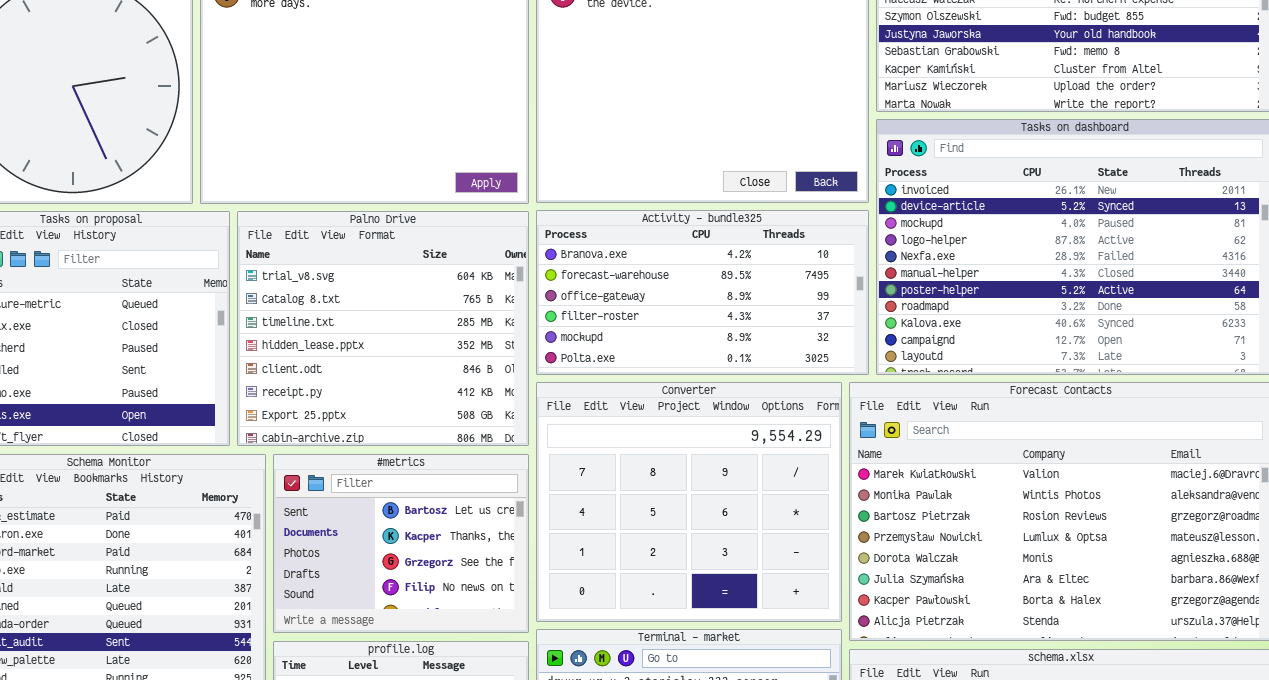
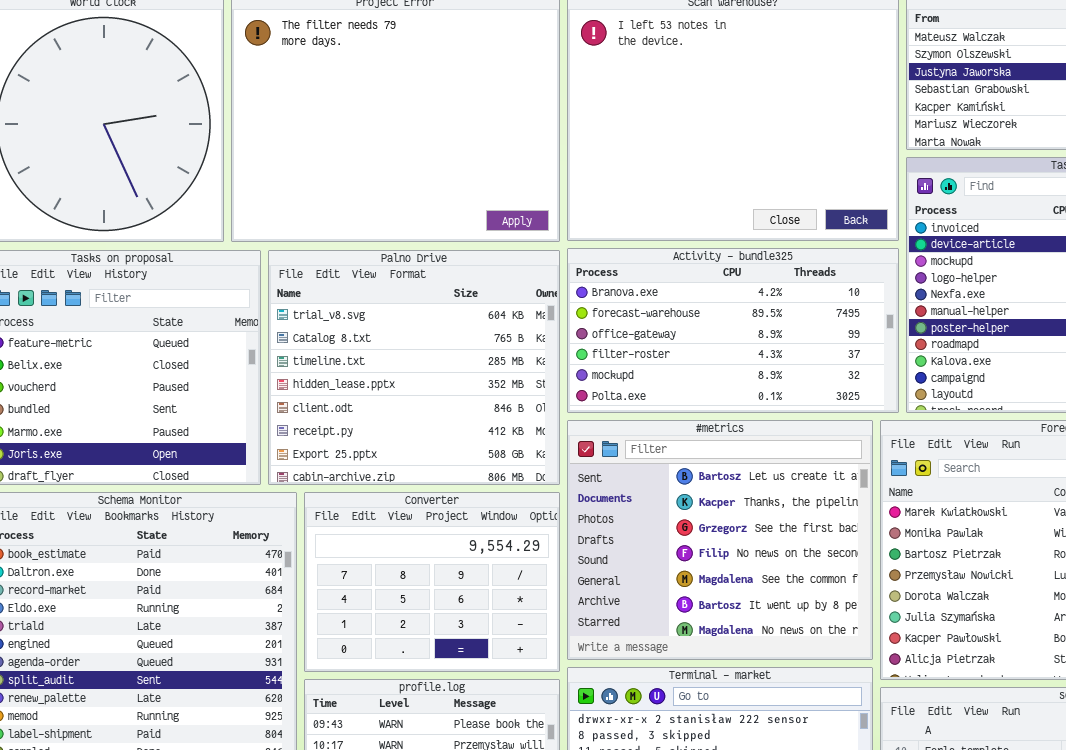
Converter: [536,382,842,622] -> [304,492,560,672], moved, resized
#metrics: [273,454,529,633] -> [567,420,873,660], moved, resized

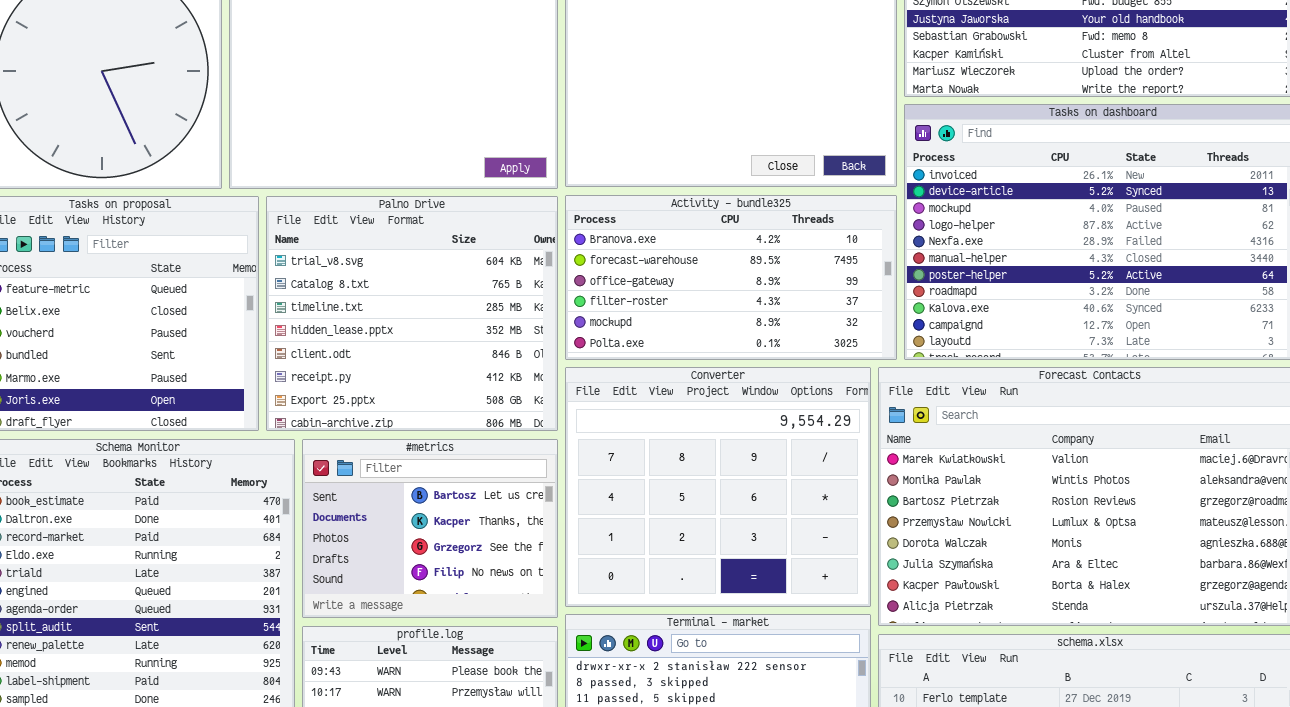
#metrics: [567,420,873,660] -> [302,439,558,618], moved, resized
Converter: [304,492,560,672] -> [565,367,871,607], moved, resized

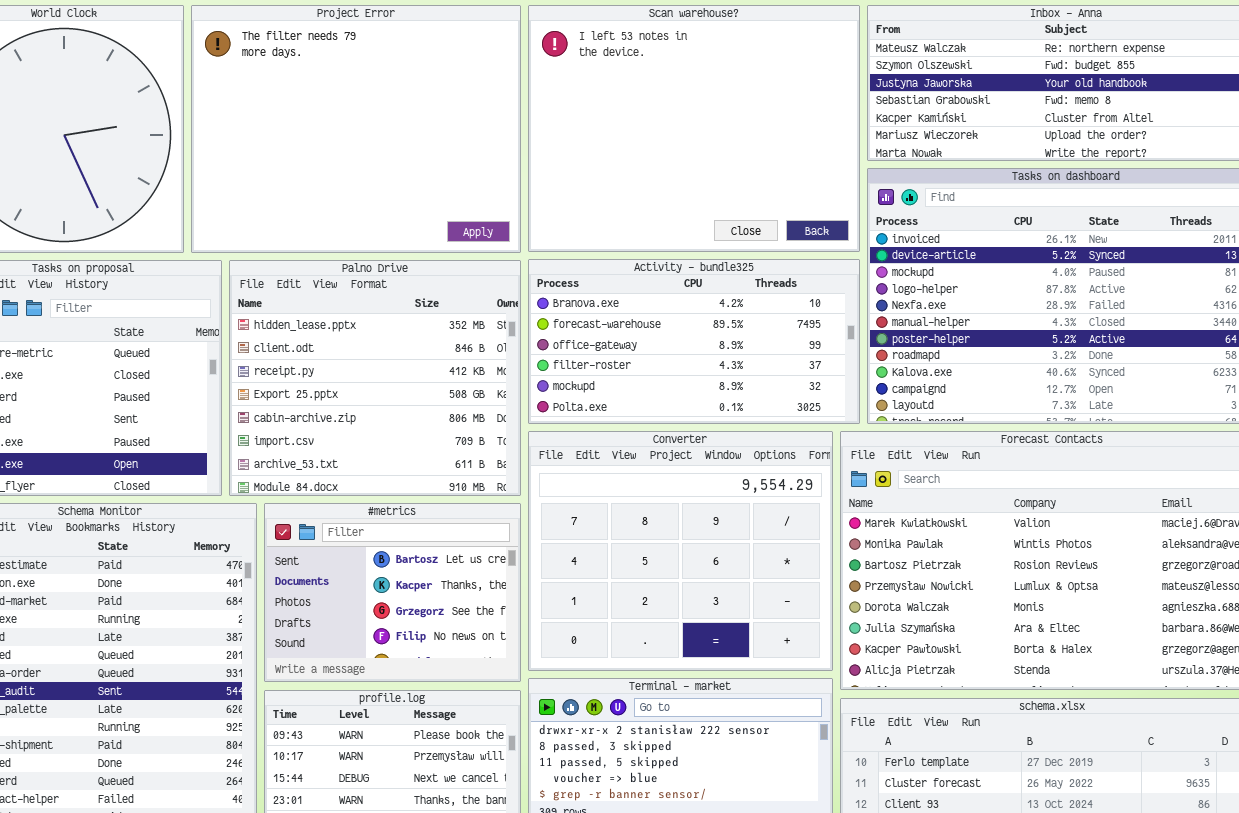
Palno Drive: [266,196,558,431] -> [229,260,521,496], scrolled down 3 rows

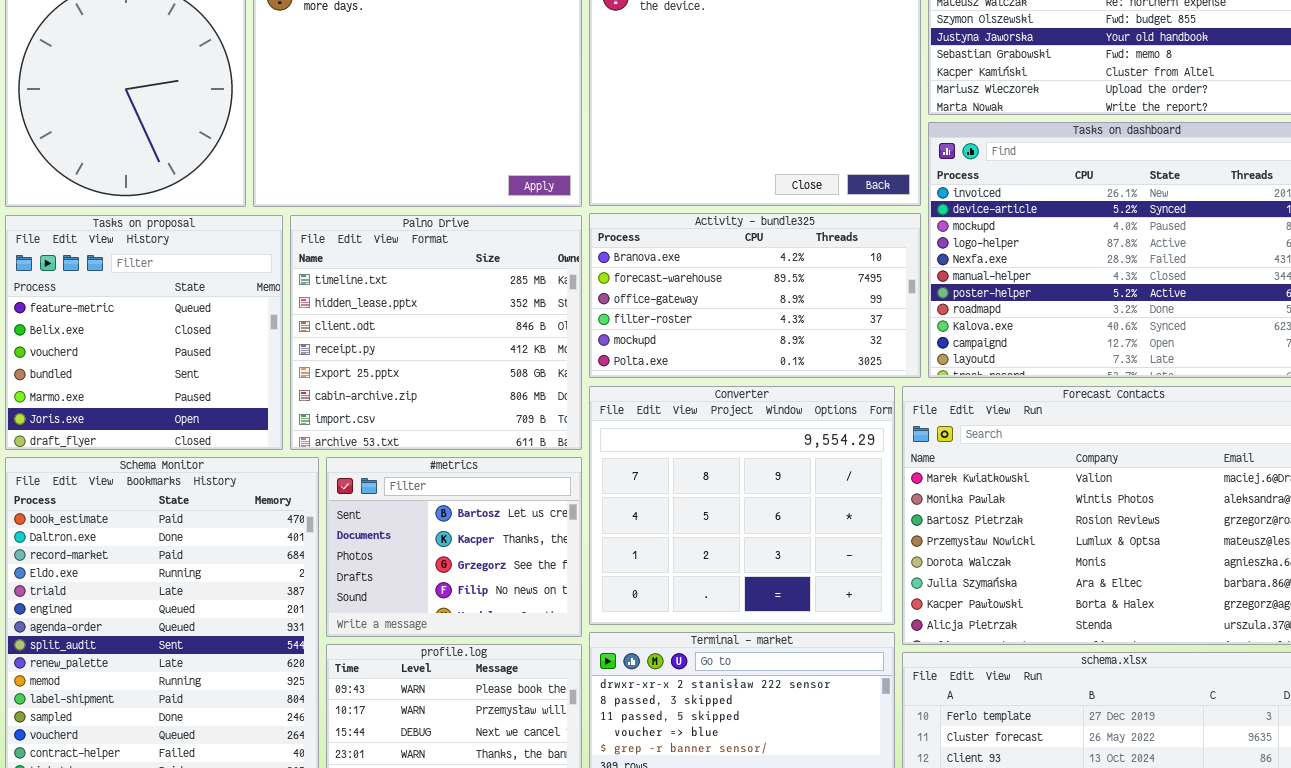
Palno Drive: [229,260,521,496] -> [290,215,582,450], scrolled up 1 row

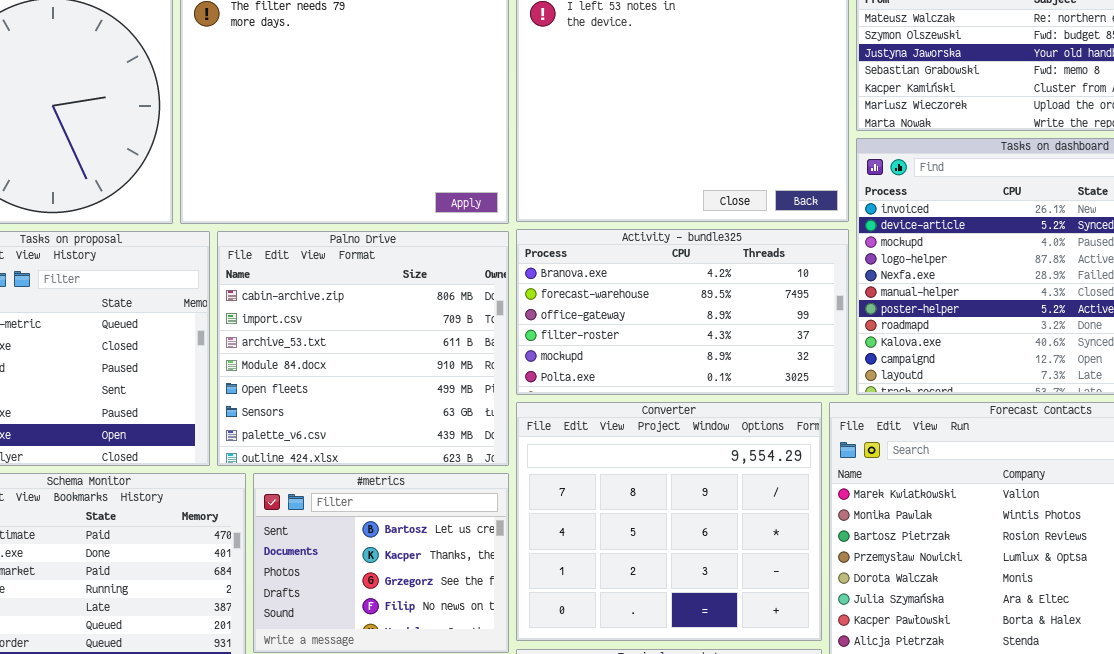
Palno Drive: [290,215,582,450] -> [217,231,509,466], scrolled down 5 rows

